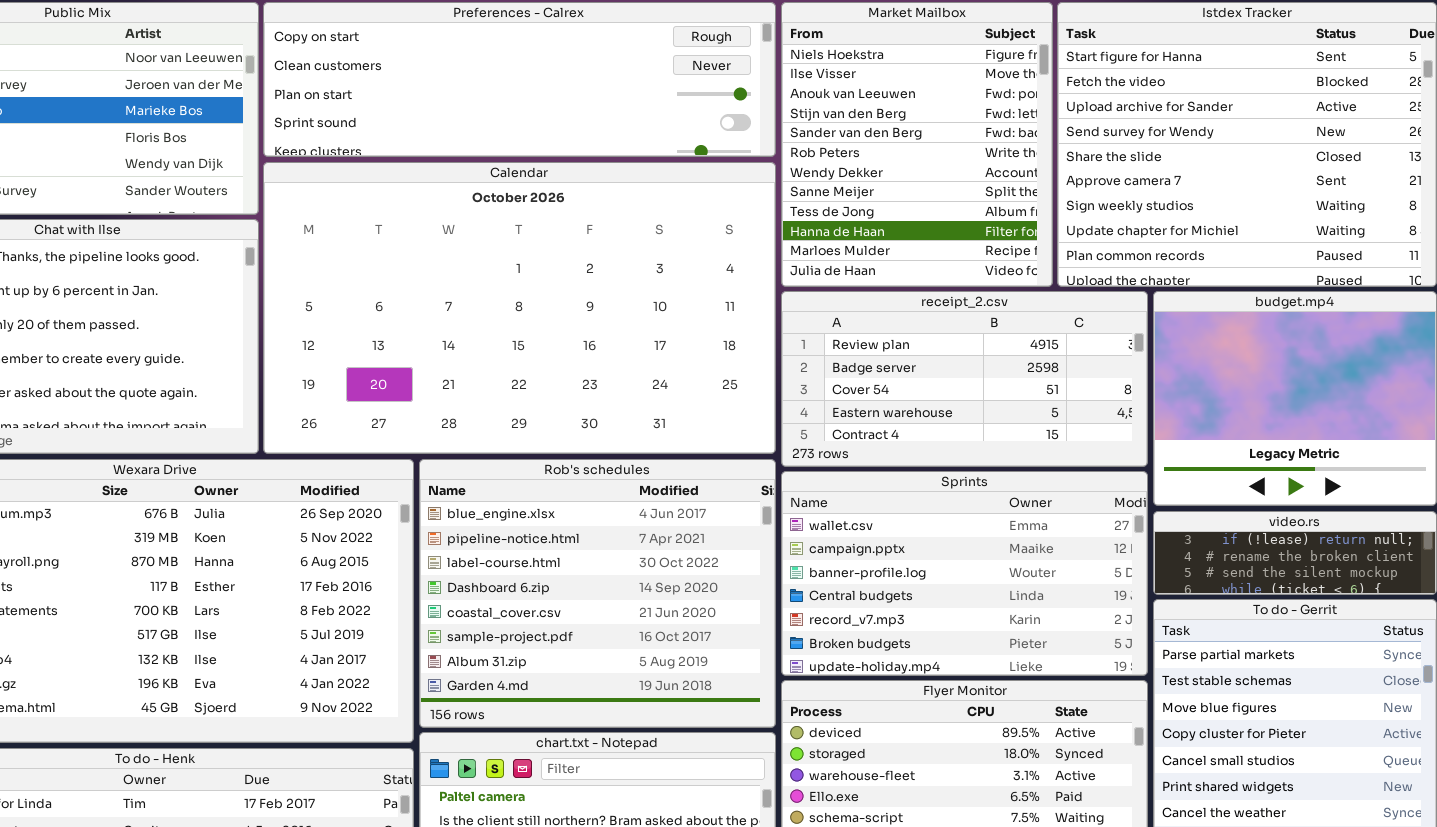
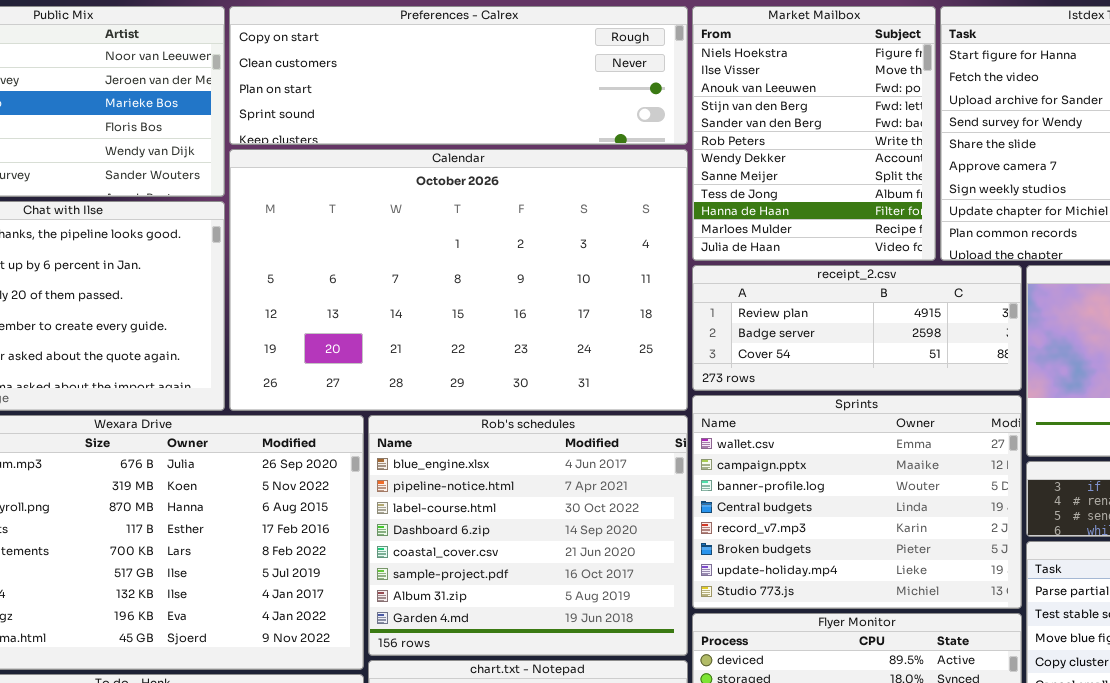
receipt_2.csv: [781,291,1148,467] -> [692,265,1022,391], resized
Sprints: [781,471,1148,676] -> [692,395,1022,609], resized

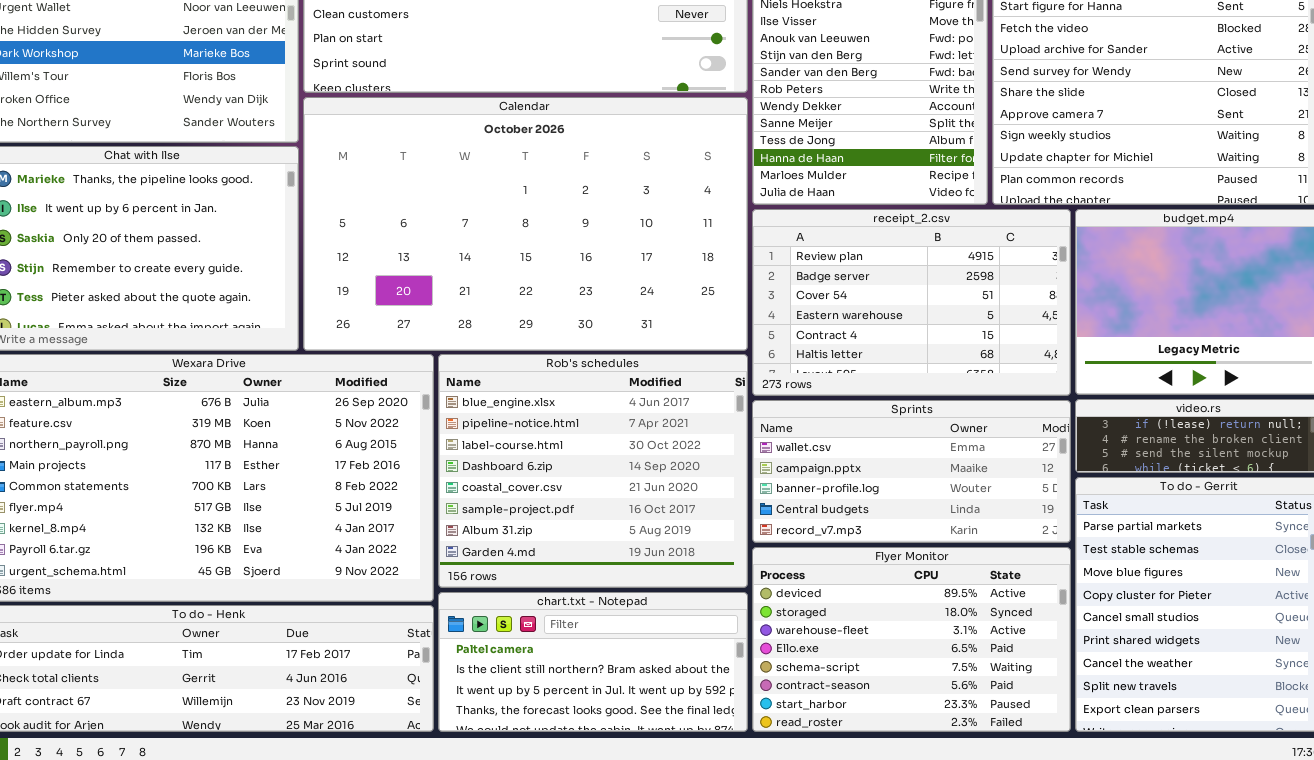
receipt_2.csv: [692,265,1022,391] -> [752,209,1071,396], resized
Sprints: [692,395,1022,609] -> [752,400,1071,543], resized

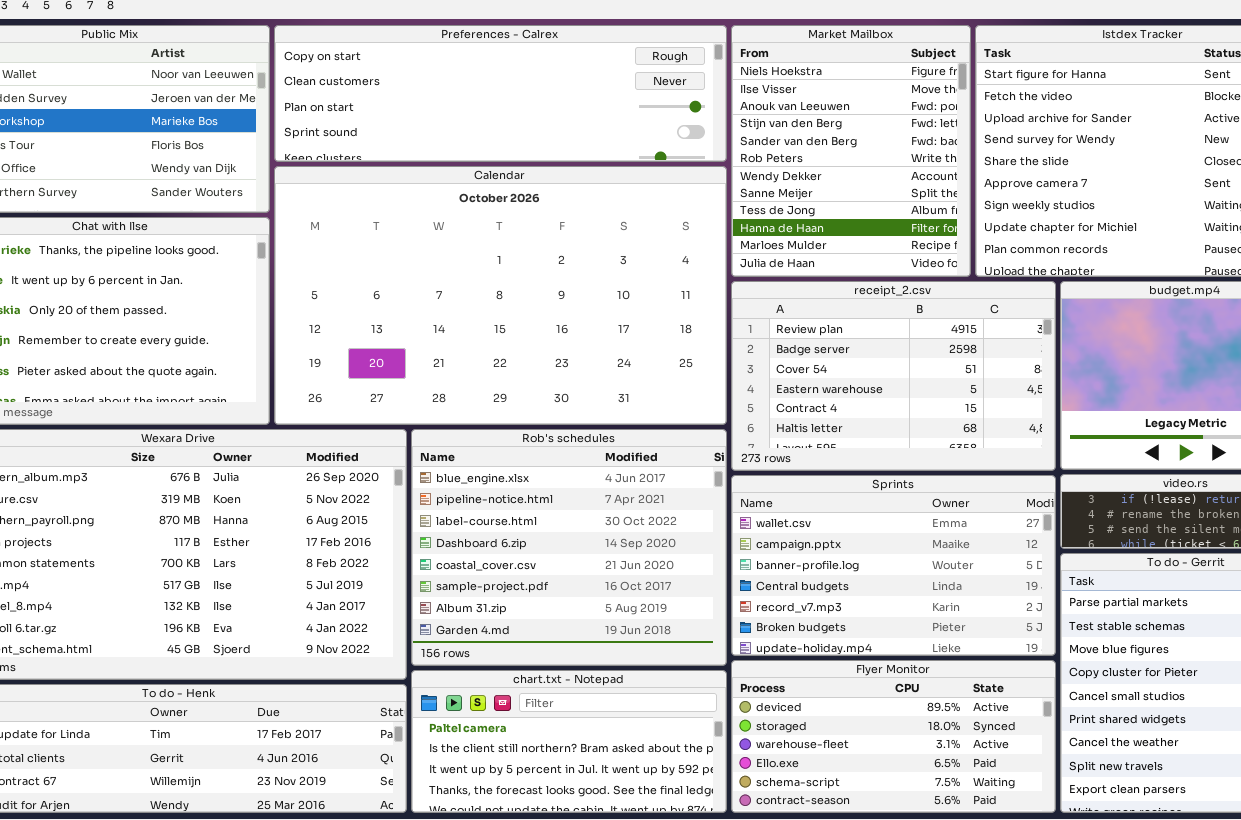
Sprints: [752,400,1071,543] -> [731,475,1056,656], resized
Flyer Monitor: [752,547,1071,732] -> [731,660,1056,813], resized

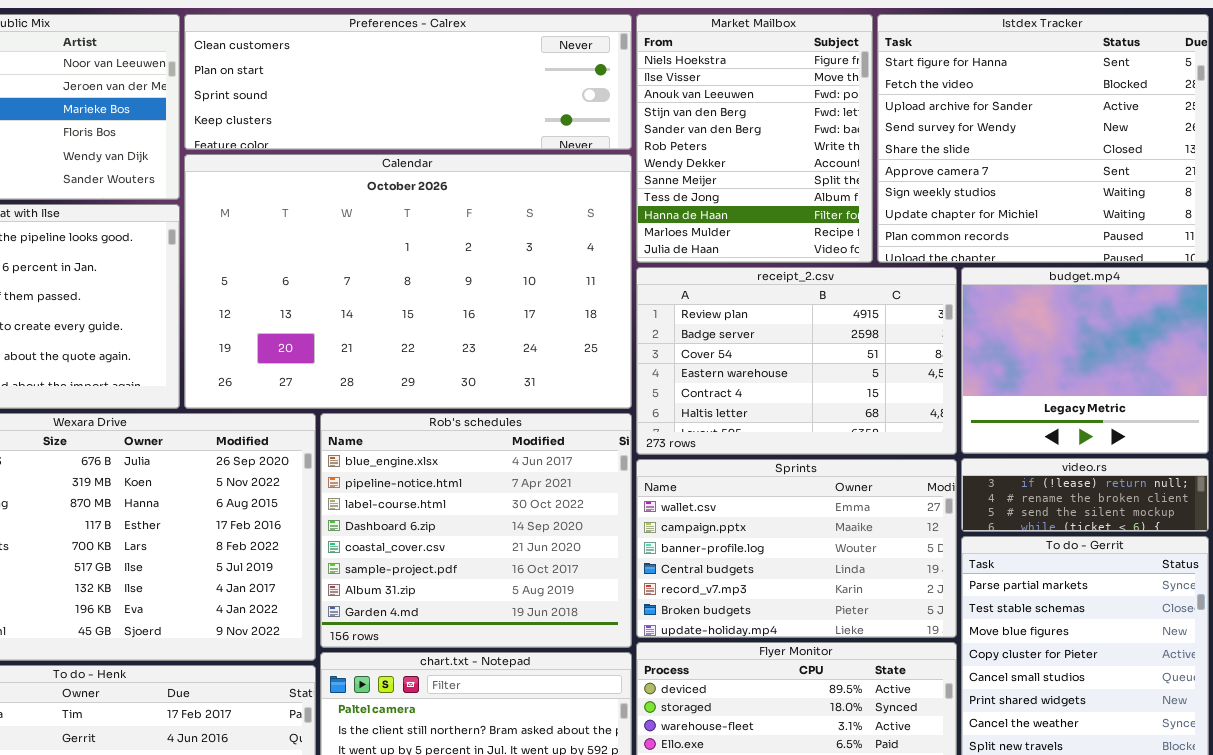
Preferences - Calrex: [274,25,727,162] -> [184,14,632,150], scrolled down 1 row

